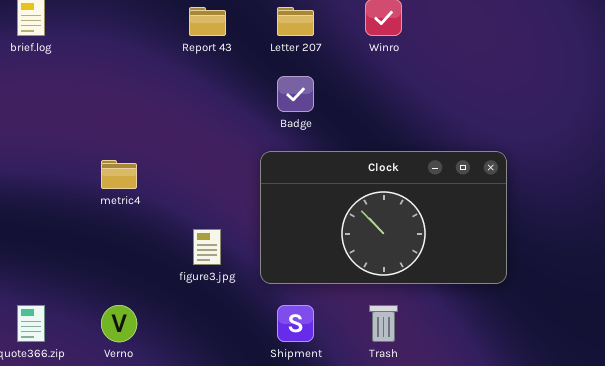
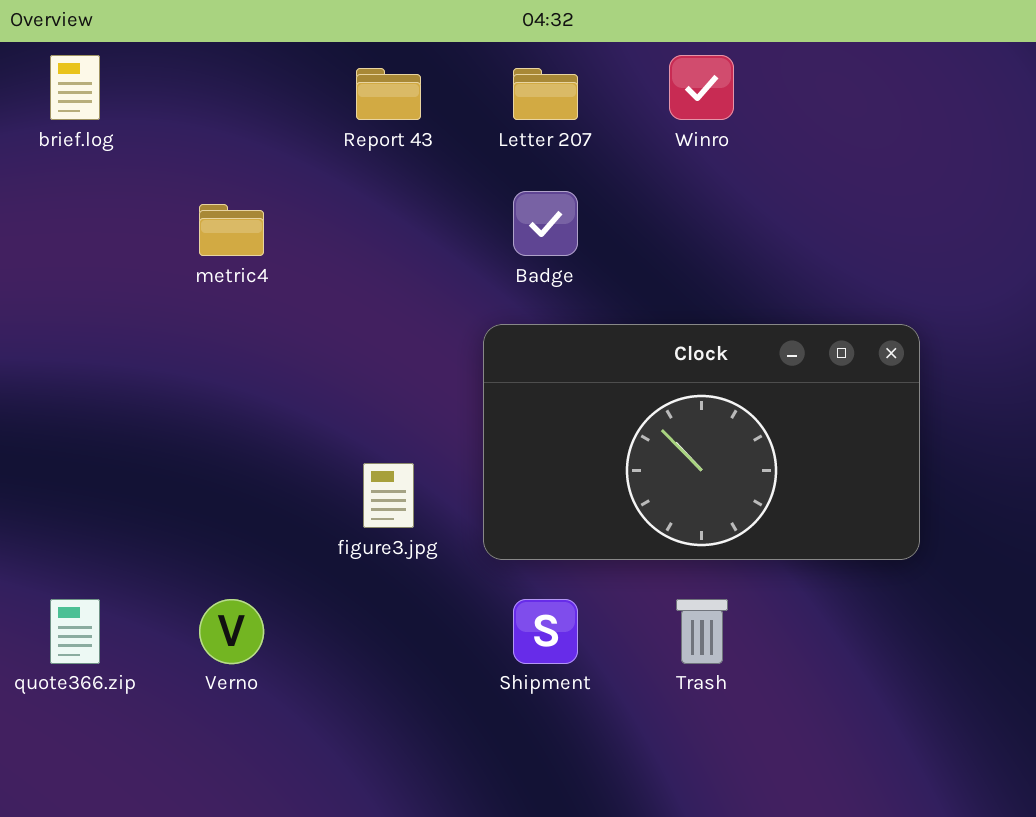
metric4: [101,160,137,189] -> [199,204,264,256], moved

